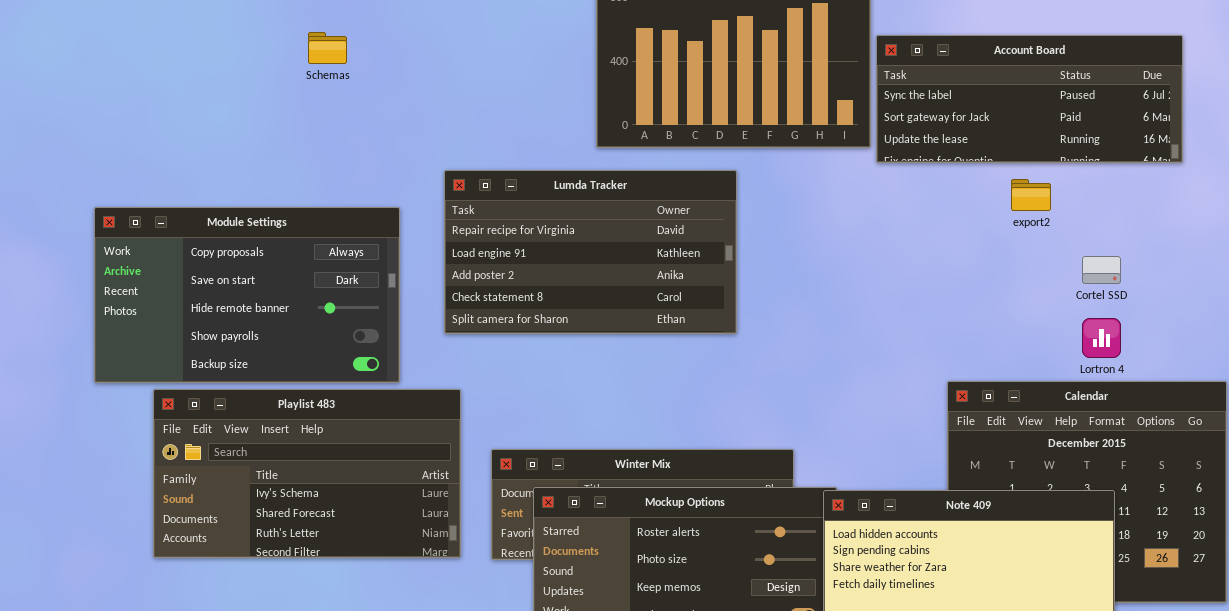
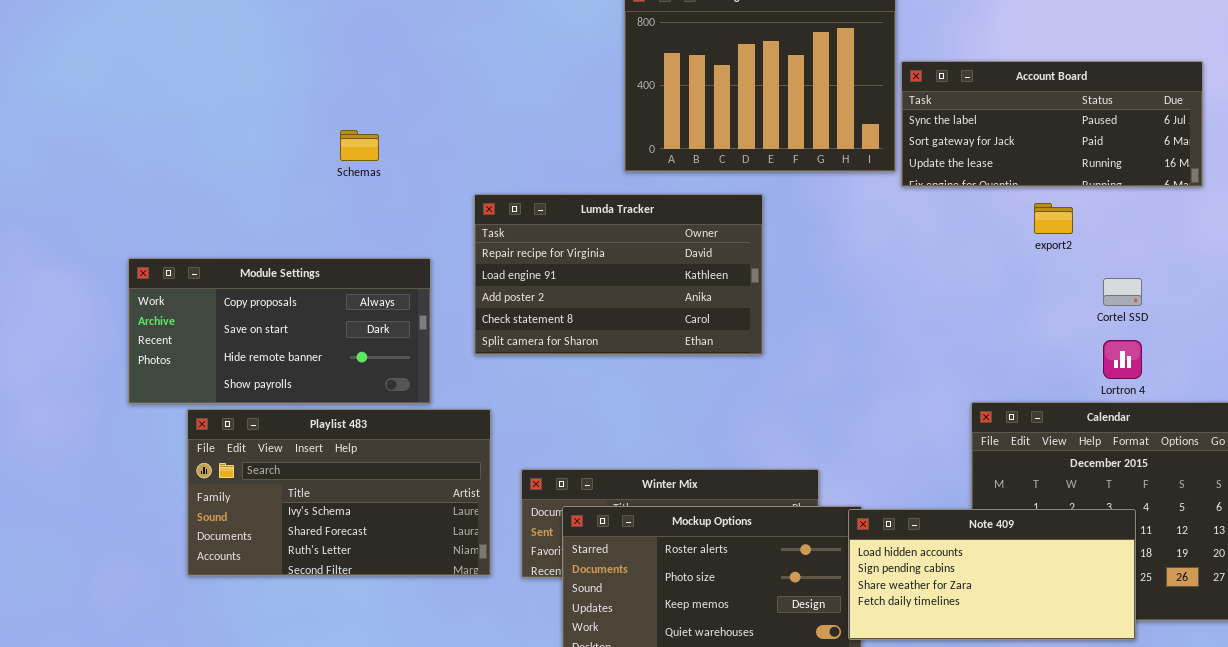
Schemas: [308,32,347,64] -> [340,130,379,161], moved
Module Settings: [94,207,400,383] -> [128,258,431,404], resized

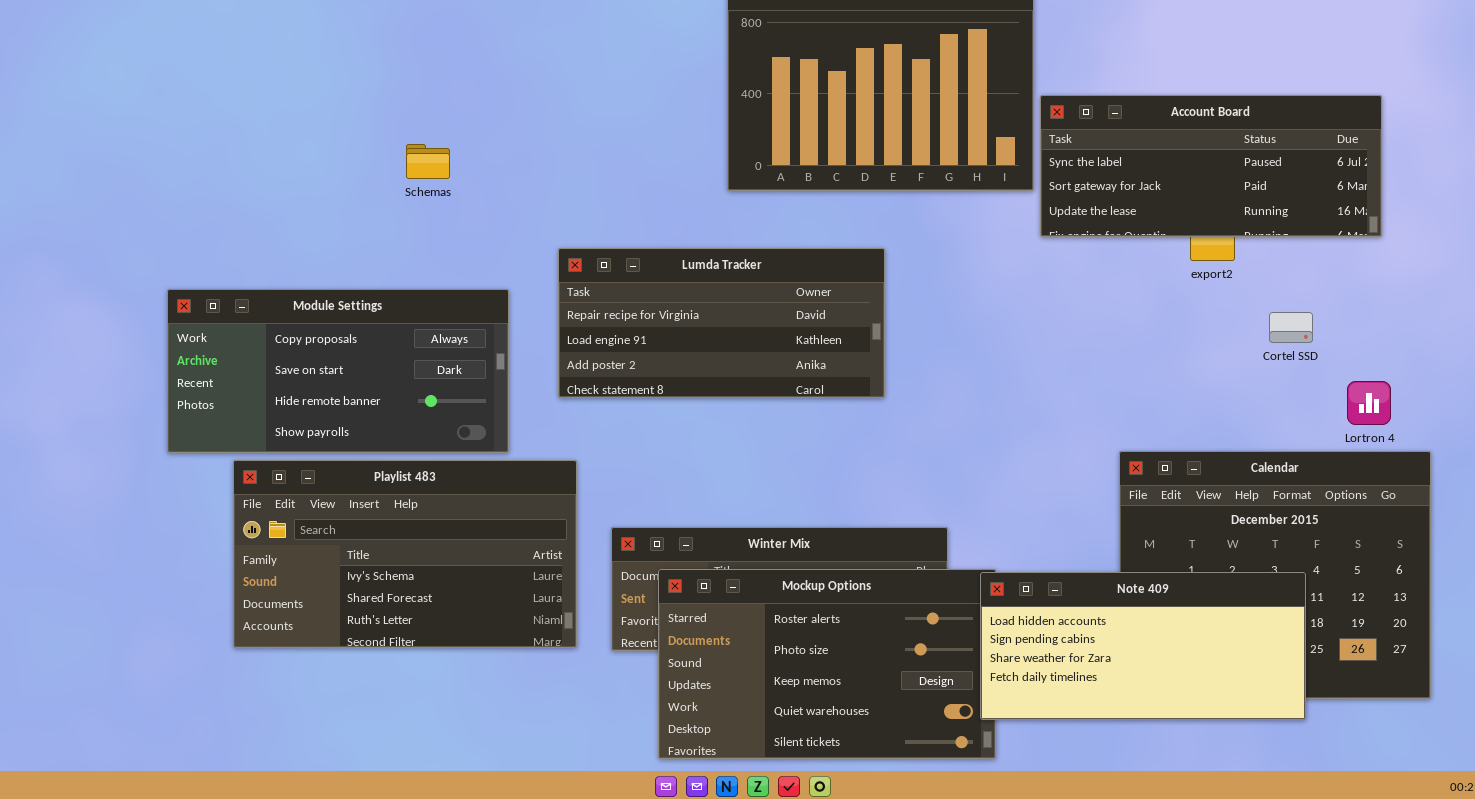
Account Board: [901,61,1203,187] -> [1040,95,1382,237], moved
Lumda Tracker: [474,194,763,355] -> [558,248,885,398], resized
Lortron 4: [1103,340,1142,379] -> [1347,381,1391,425], moved

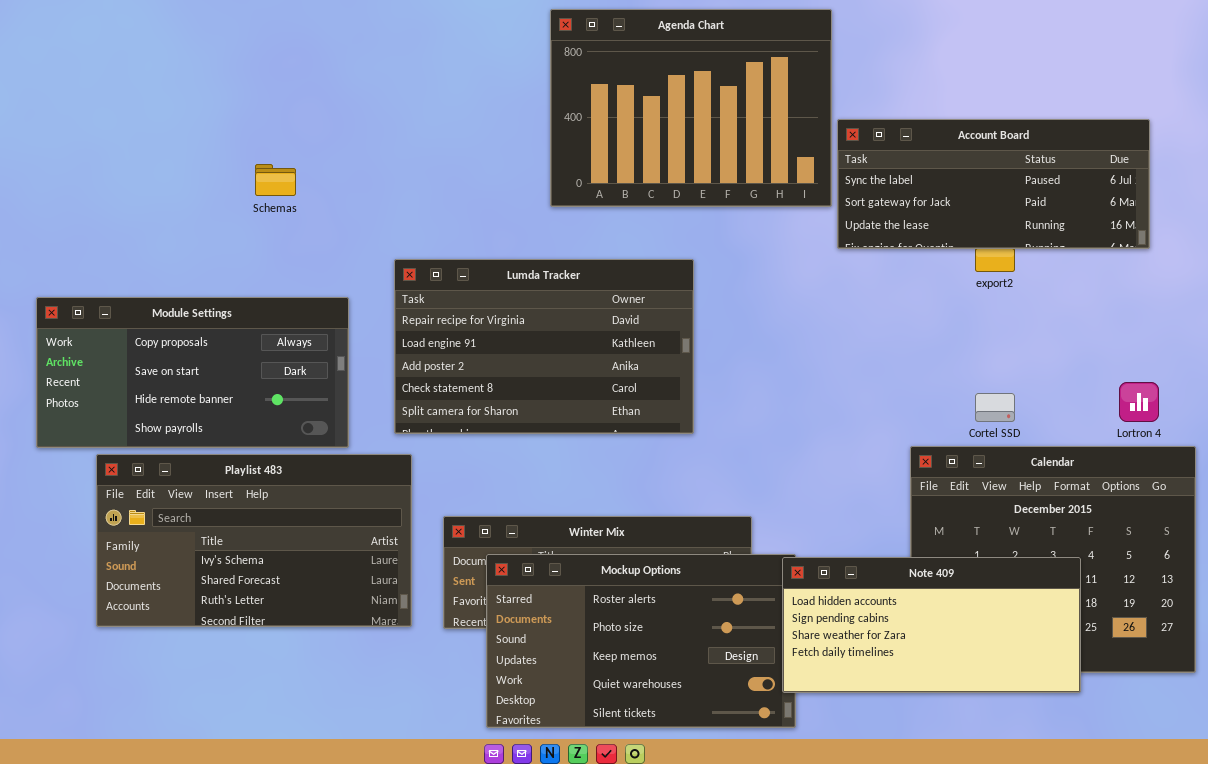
Lumda Tracker: [558,248,885,398] -> [394,259,694,434], resized
Cortel SSD: [1269,312,1313,343] -> [975,393,1015,422], moved

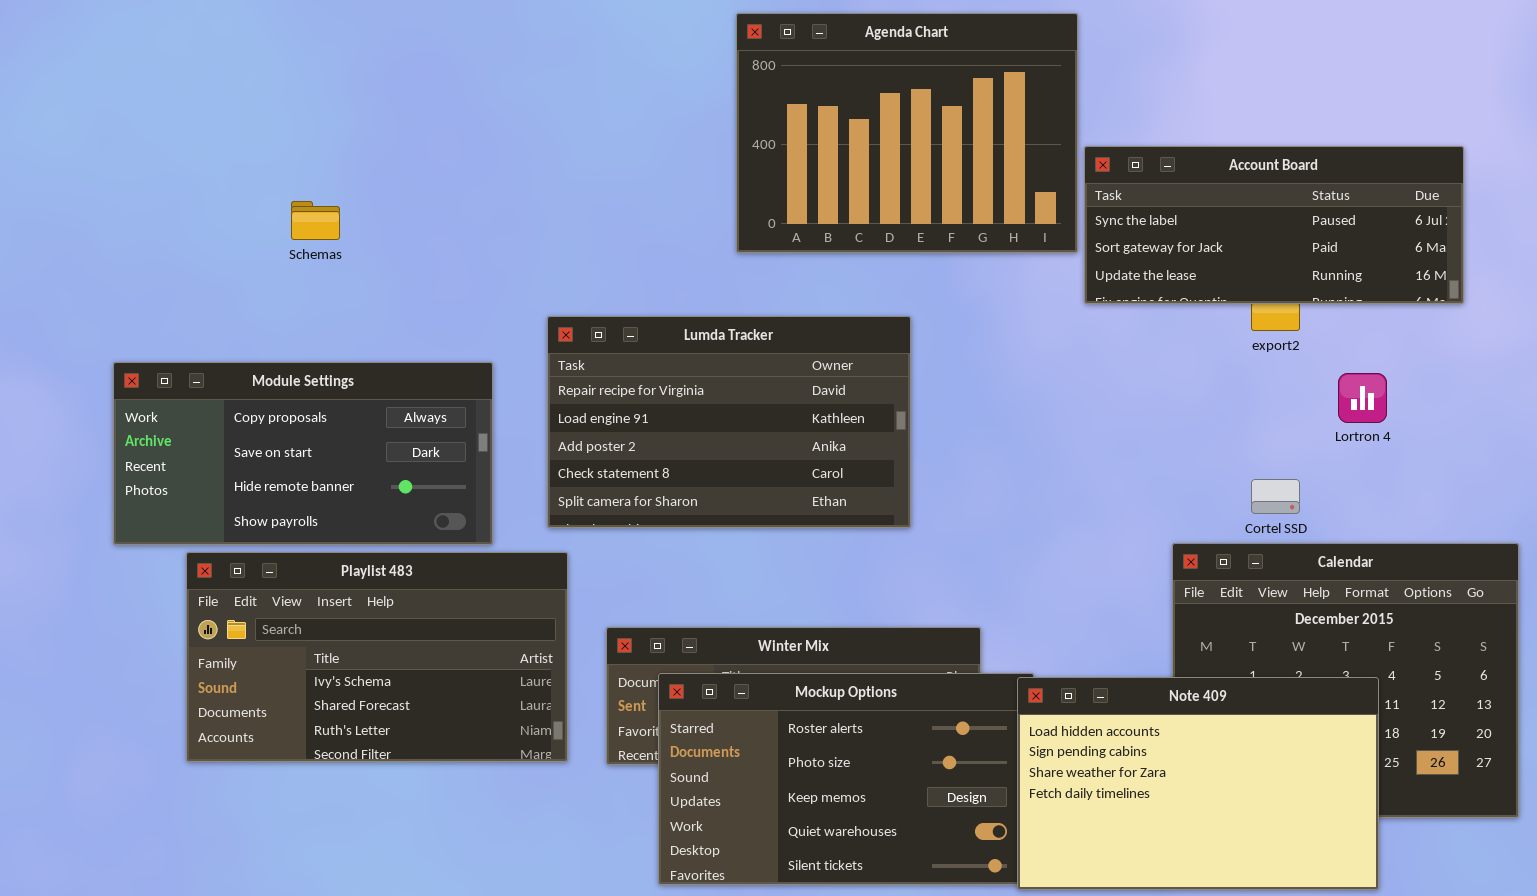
Schemas: [255,164,296,196] -> [291,201,340,240], moved
Lortron 4: [1119,382,1159,422] -> [1338,373,1387,423], moved
Note 409: [782,557,1081,693] -> [1017,677,1379,890], resized

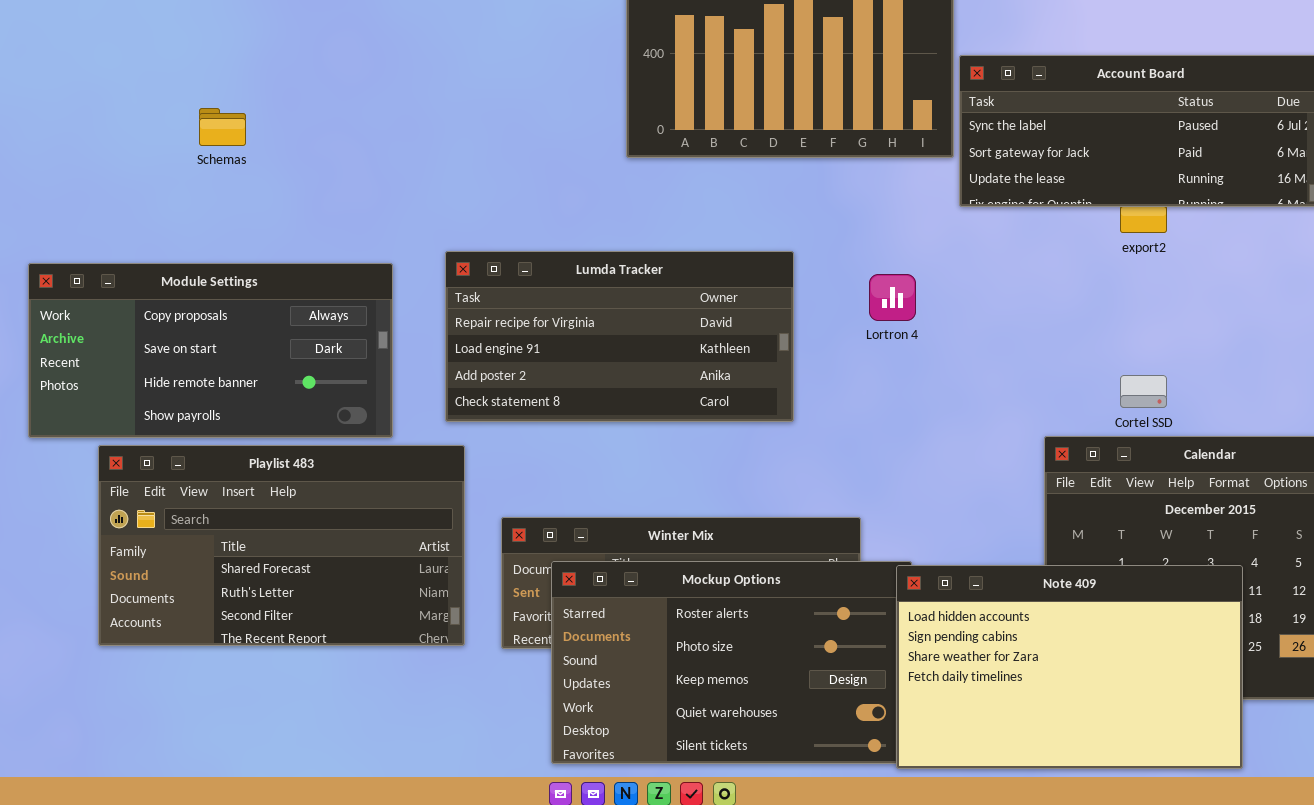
Lumda Tracker: [547,316,911,528] -> [445,251,794,422], resized
Lortron 4: [1338,373,1387,423] -> [869,274,916,321], moved
Playlist 483: [186,552,568,762] -> [98,445,465,646], scrolled down 1 row

